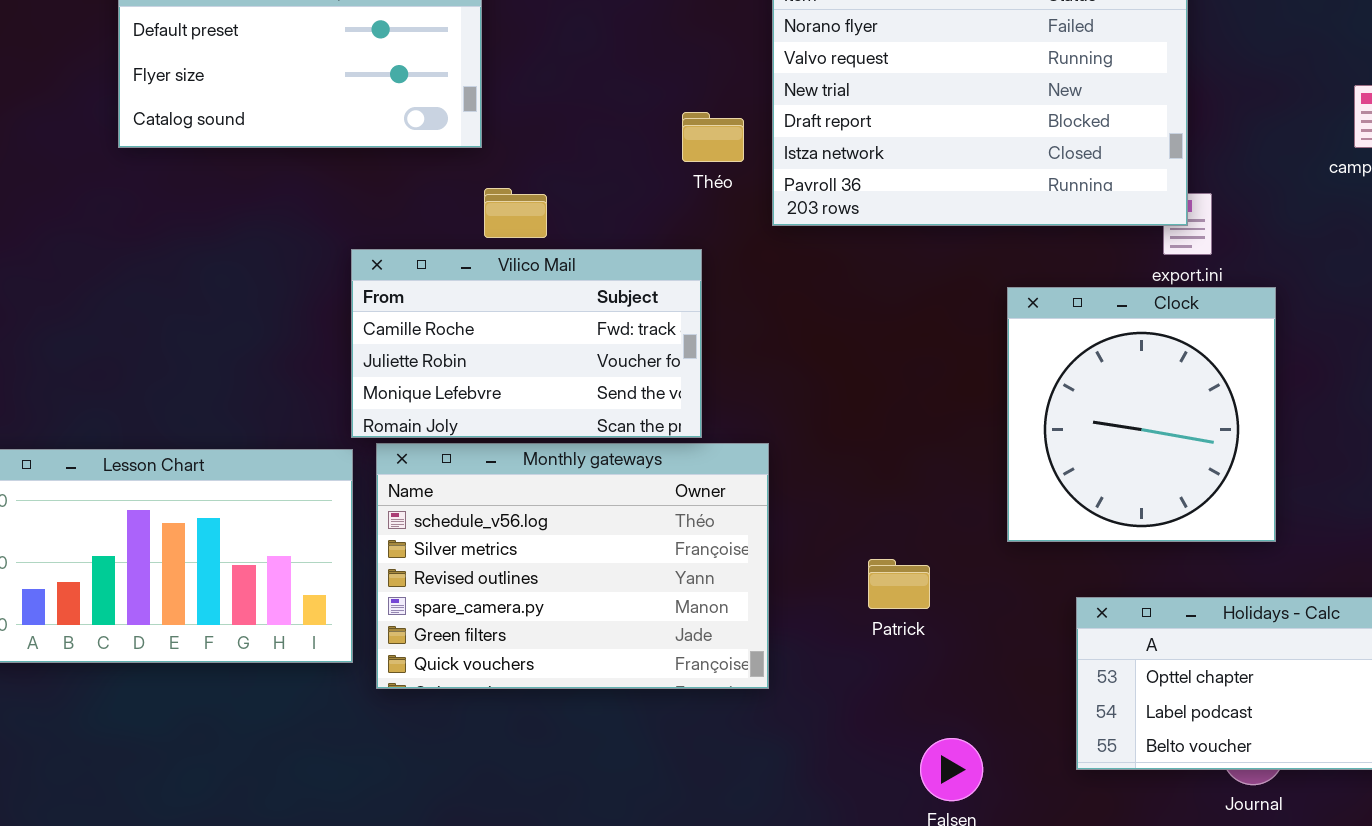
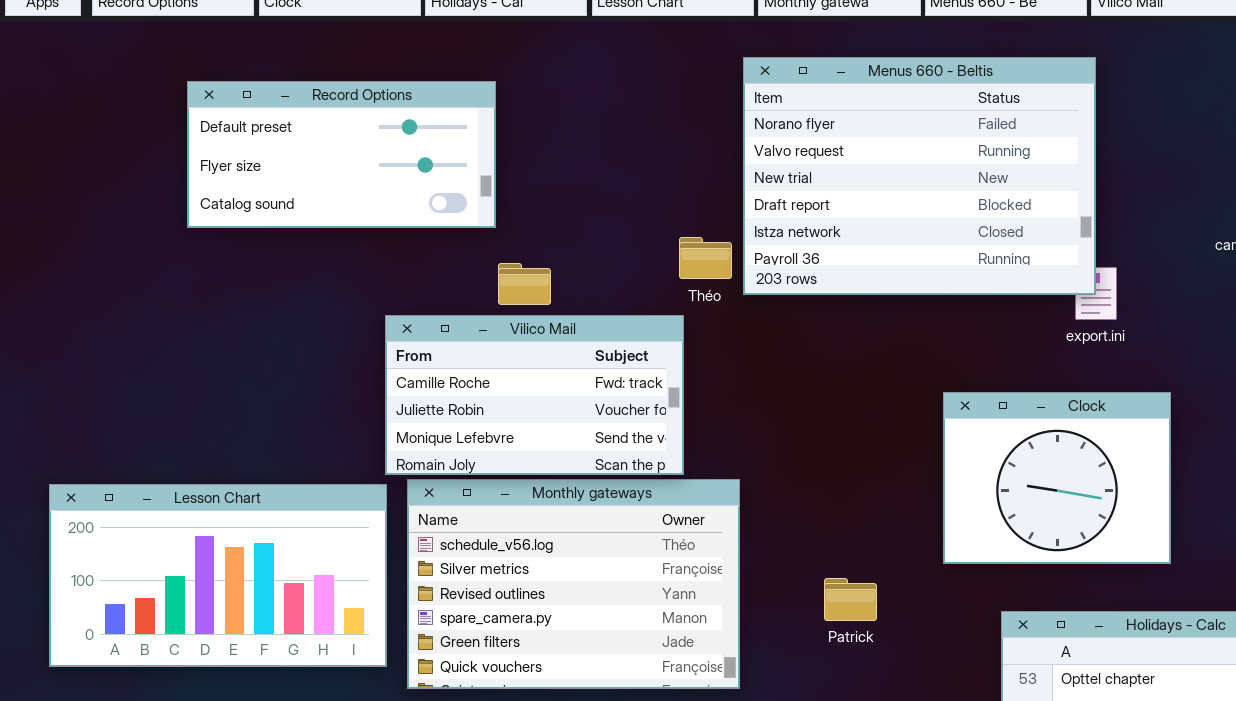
Théo: [682,112,744,162] -> [679,237,732,279], moved
Clock: [1007,287,1276,542] -> [943,392,1171,564], resized

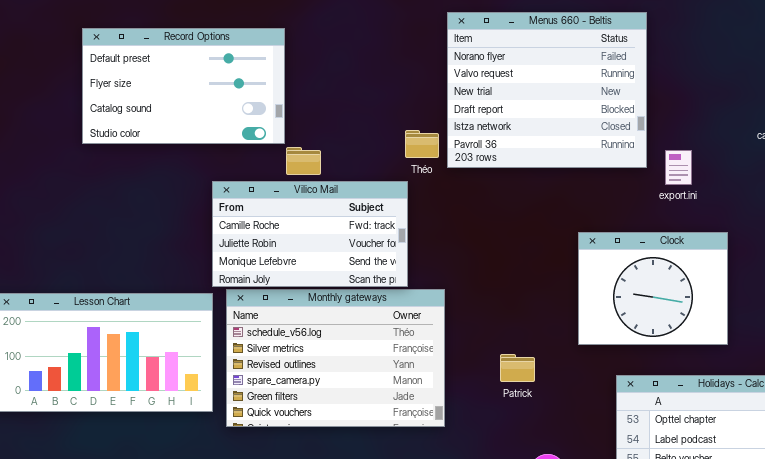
Menus 660 - Beltis: [743,57,1096,295] -> [447,12,647,168], resized
Record Options: [187,81,496,228] -> [82,28,285,144], resized

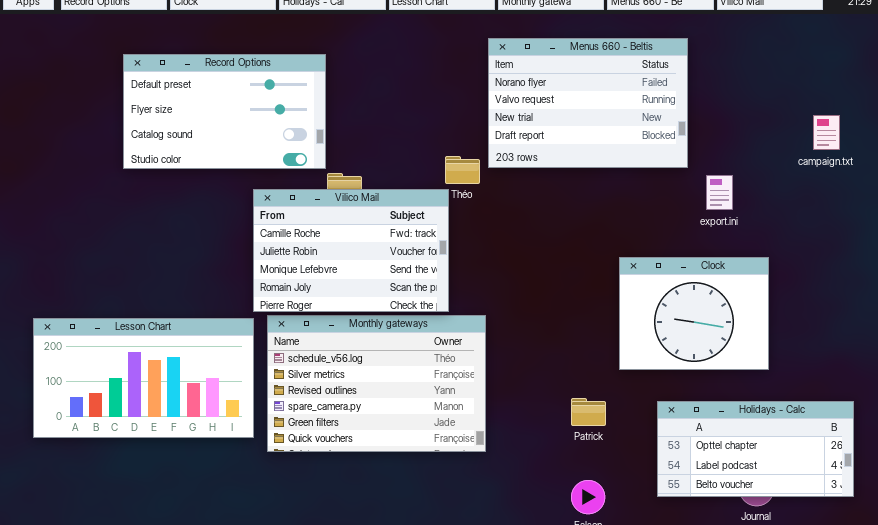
Menus 660 - Beltis: [447,12,647,168] -> [488,38,688,168], resized
Vilico Mail: [212,181,408,287] -> [253,189,449,312], resized
Patrick: [500,354,535,382] -> [571,398,606,426], moved

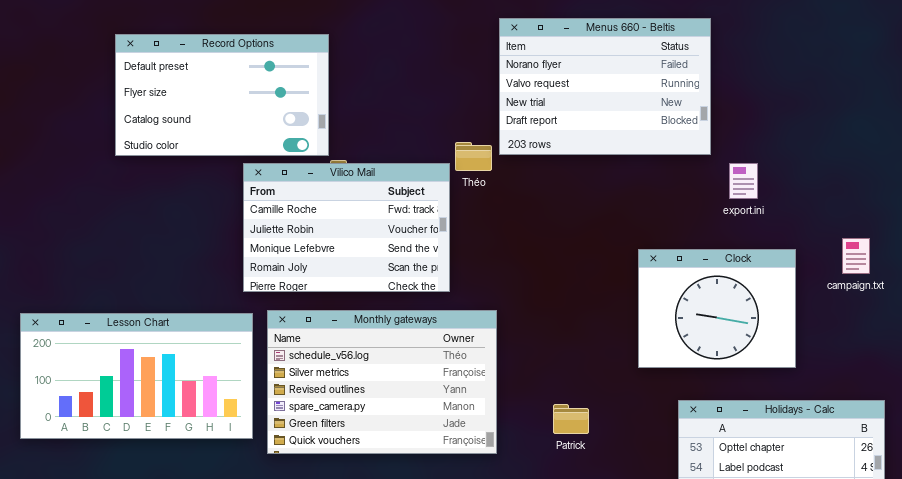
campaign.txt: [813,115,840,150] -> [842,238,870,274], moved
Vilico Mail: [253,189,449,312] -> [243,163,450,292], moved
Patrick: [571,398,606,426] -> [553,404,589,434], moved

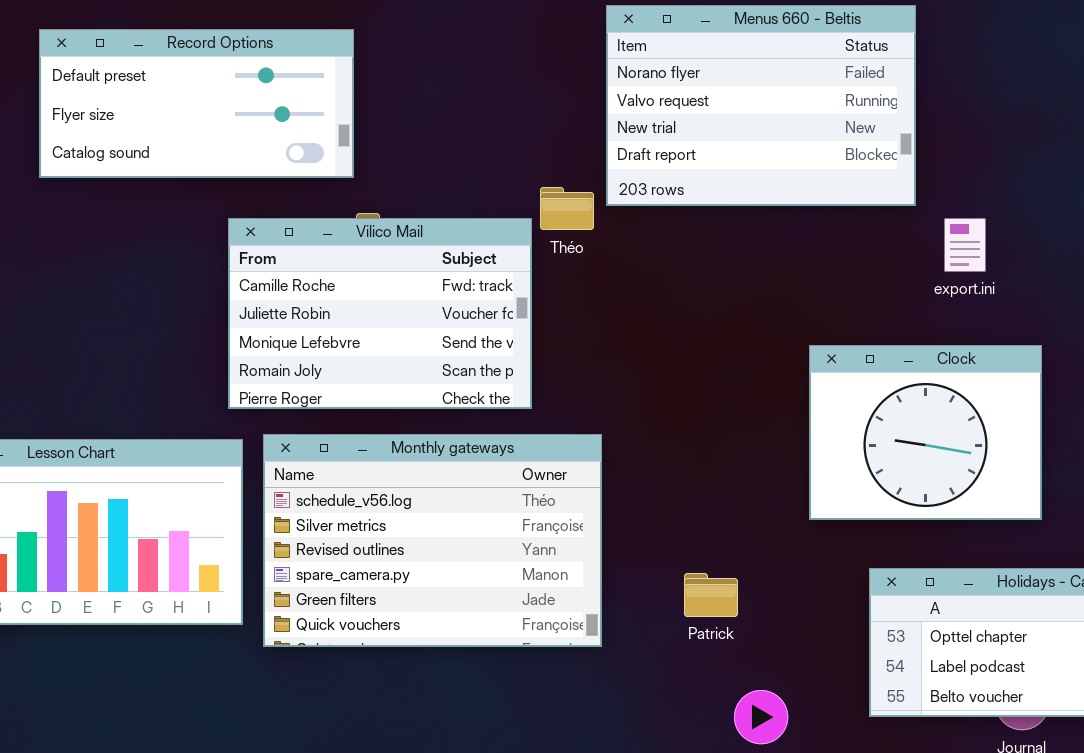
Record Options: [115,34,329,156] -> [39,29,354,178], resized

